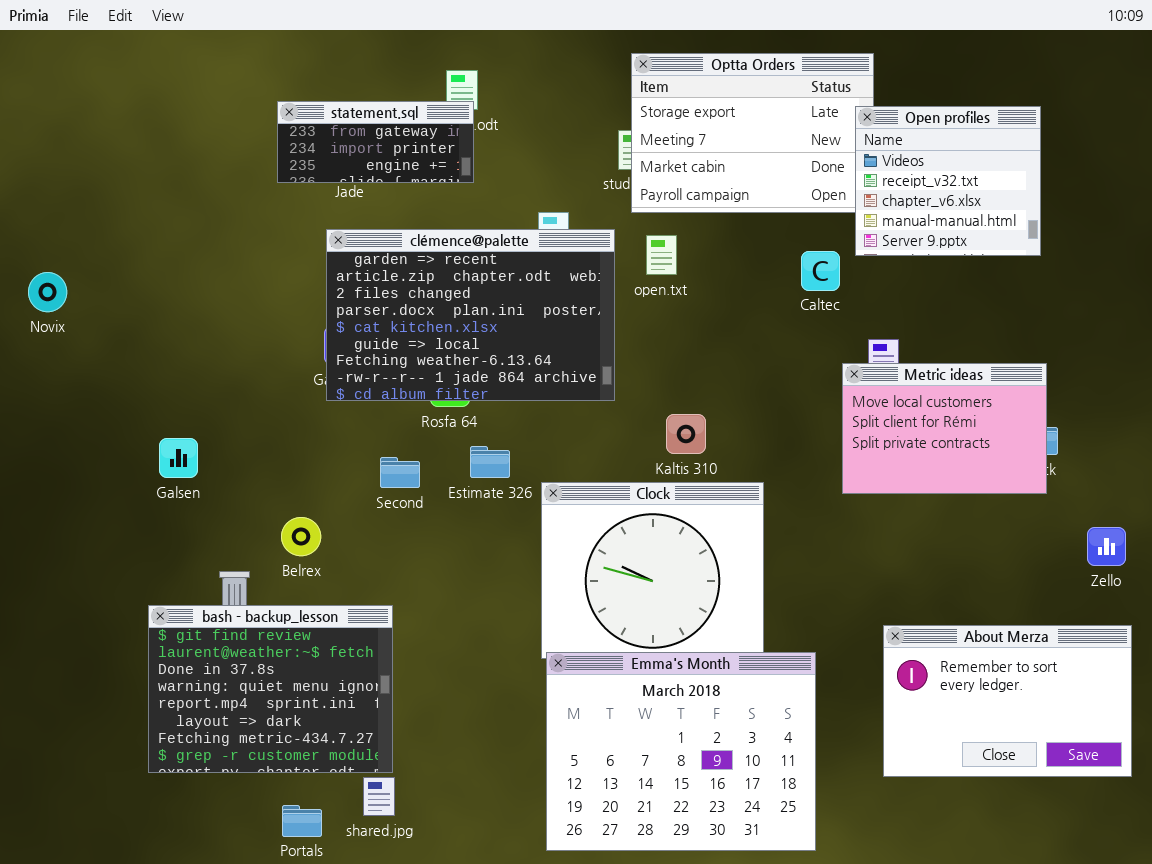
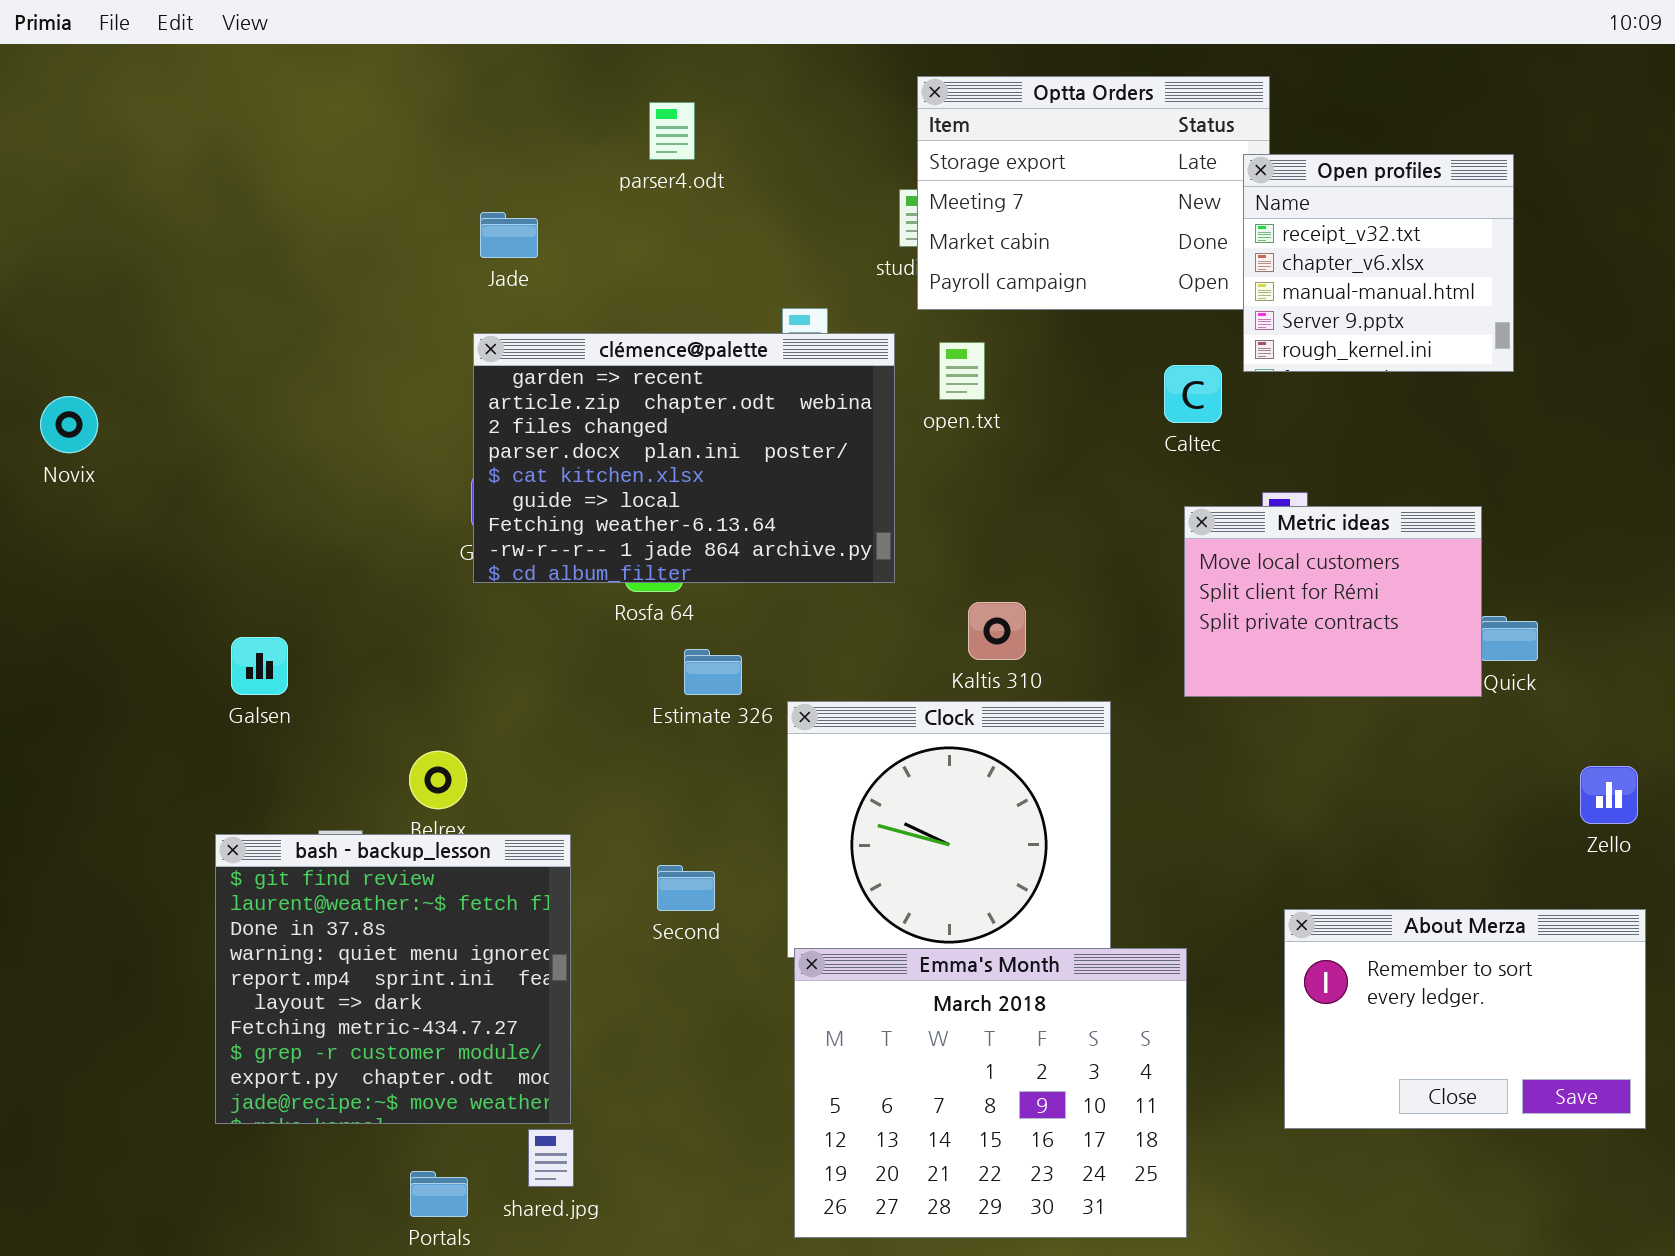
statement.sql: [277,101,474,183] -> none, closed
Open profiles: [855,106,1041,256] -> [1243,154,1514,372], scrolled down 1 row
Metric ideas: [842,363,1047,494] -> [1184,506,1482,697], moved
Second: [380,457,420,488] -> [657,865,715,911], moved
bash - backup_lesson: [148,605,393,773] -> [215,834,571,1124], resized

